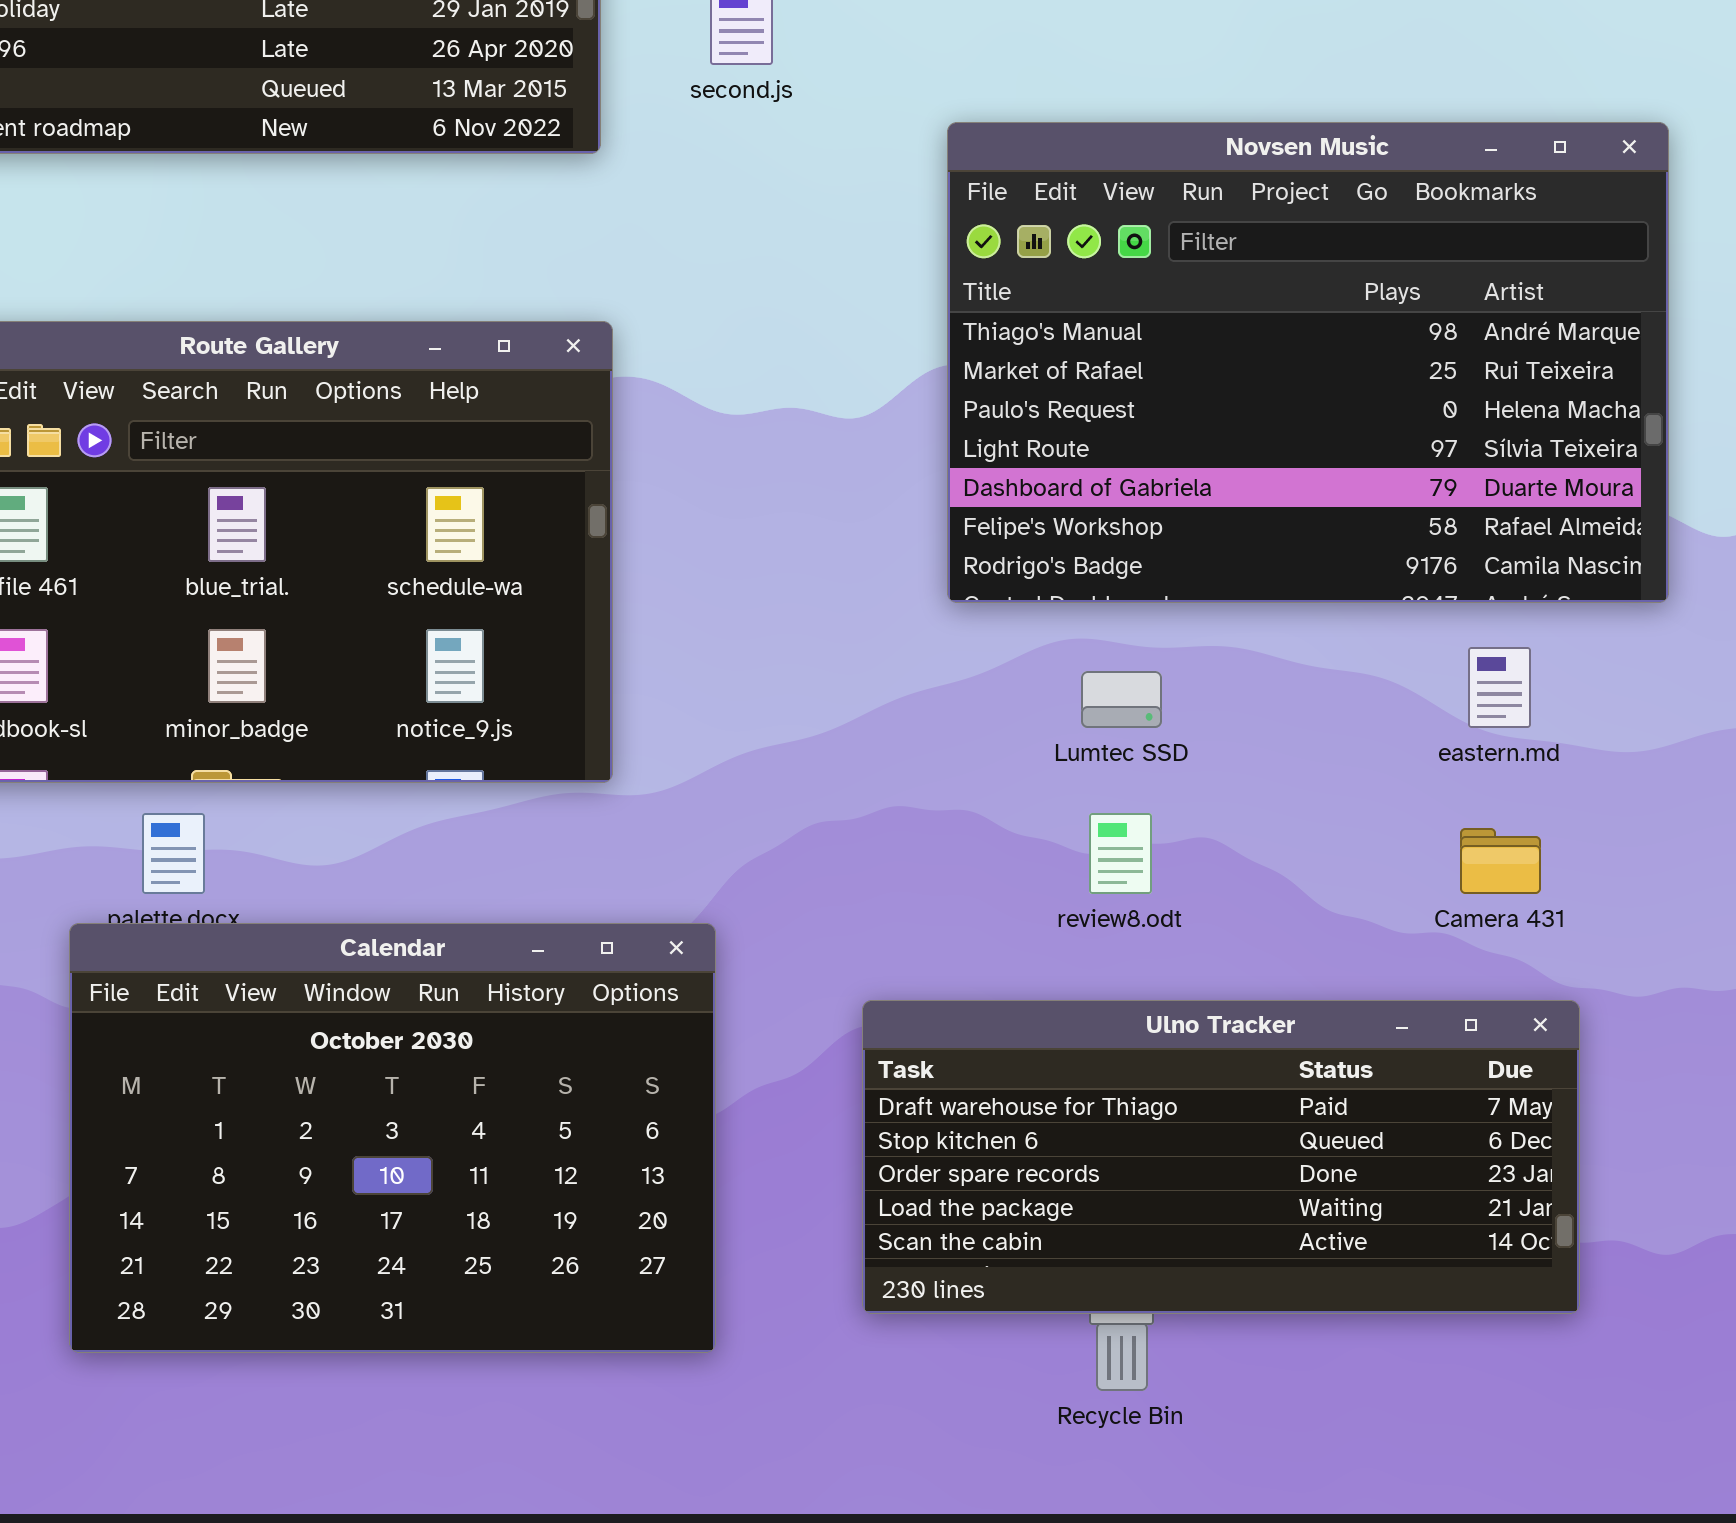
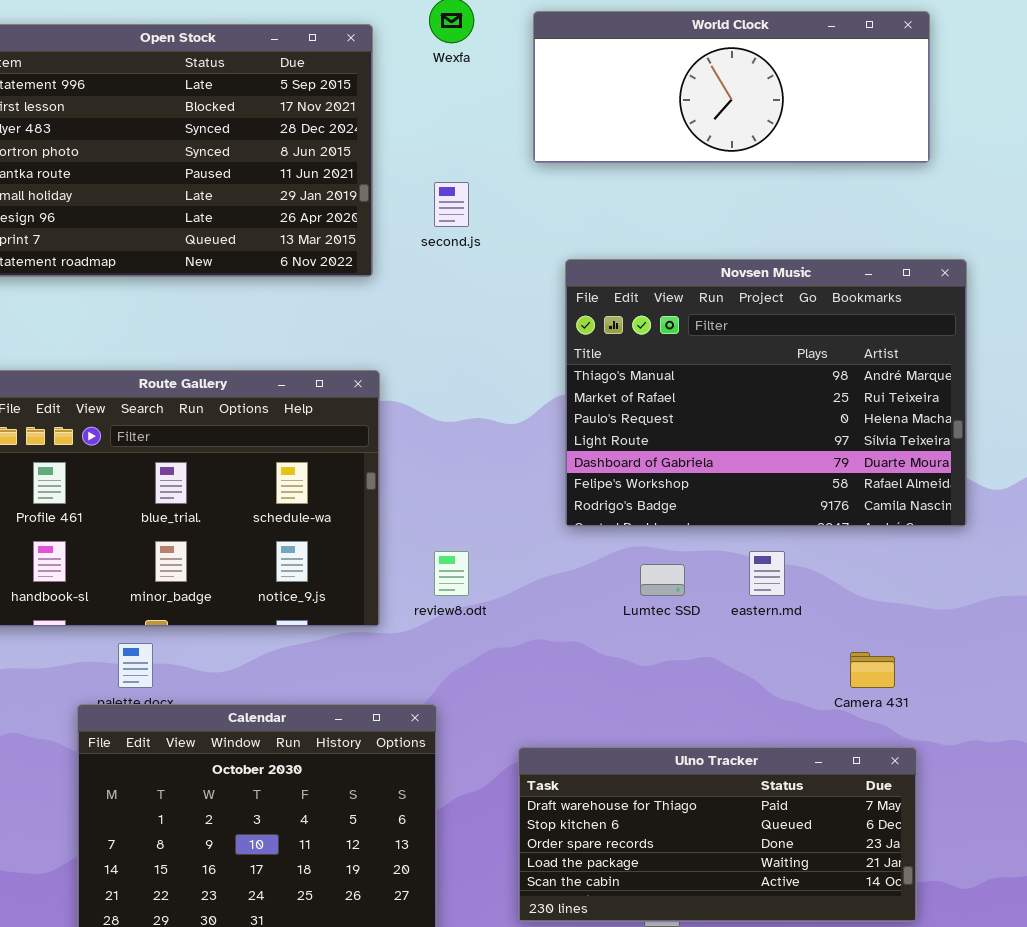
eastern.md: [1468,647,1531,728] -> [749,551,785,596], moved
review8.odt: [1089,813,1152,894] -> [434,551,469,596], moved

